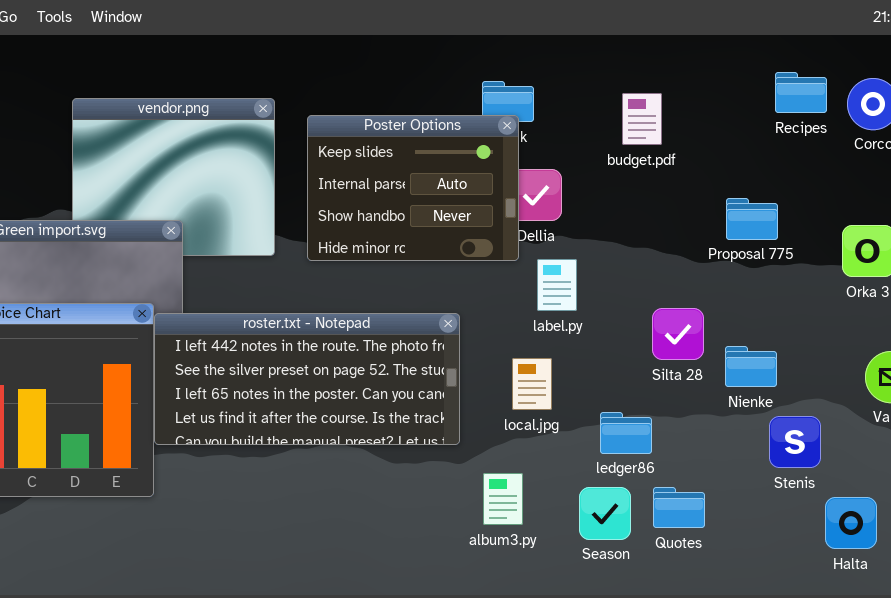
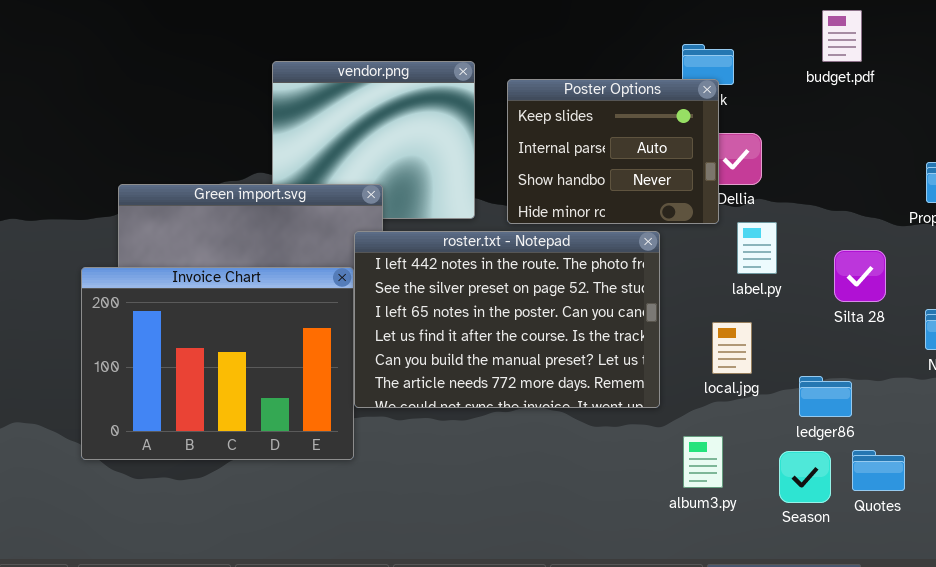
budget.pdf: [622,93,662,145] -> [822,10,862,62], moved
Silta 28: [652,308,704,360] -> [834,250,886,302], moved
roster.txt - Notepad: [154,313,460,445] -> [354,231,660,408], resized

